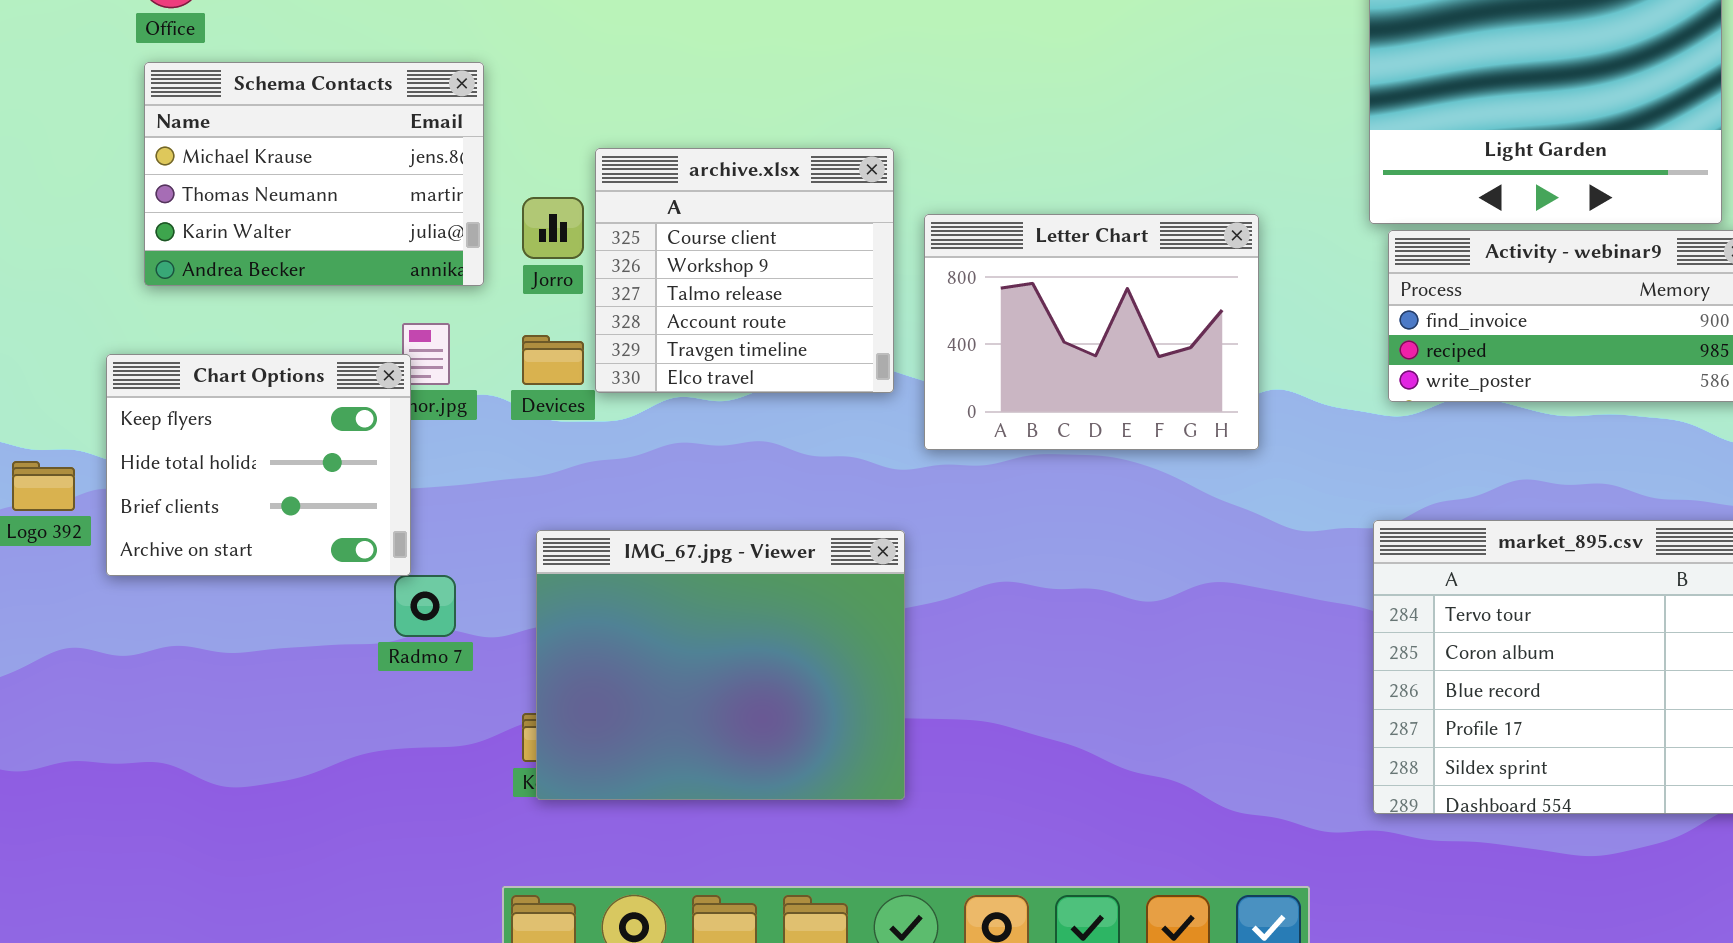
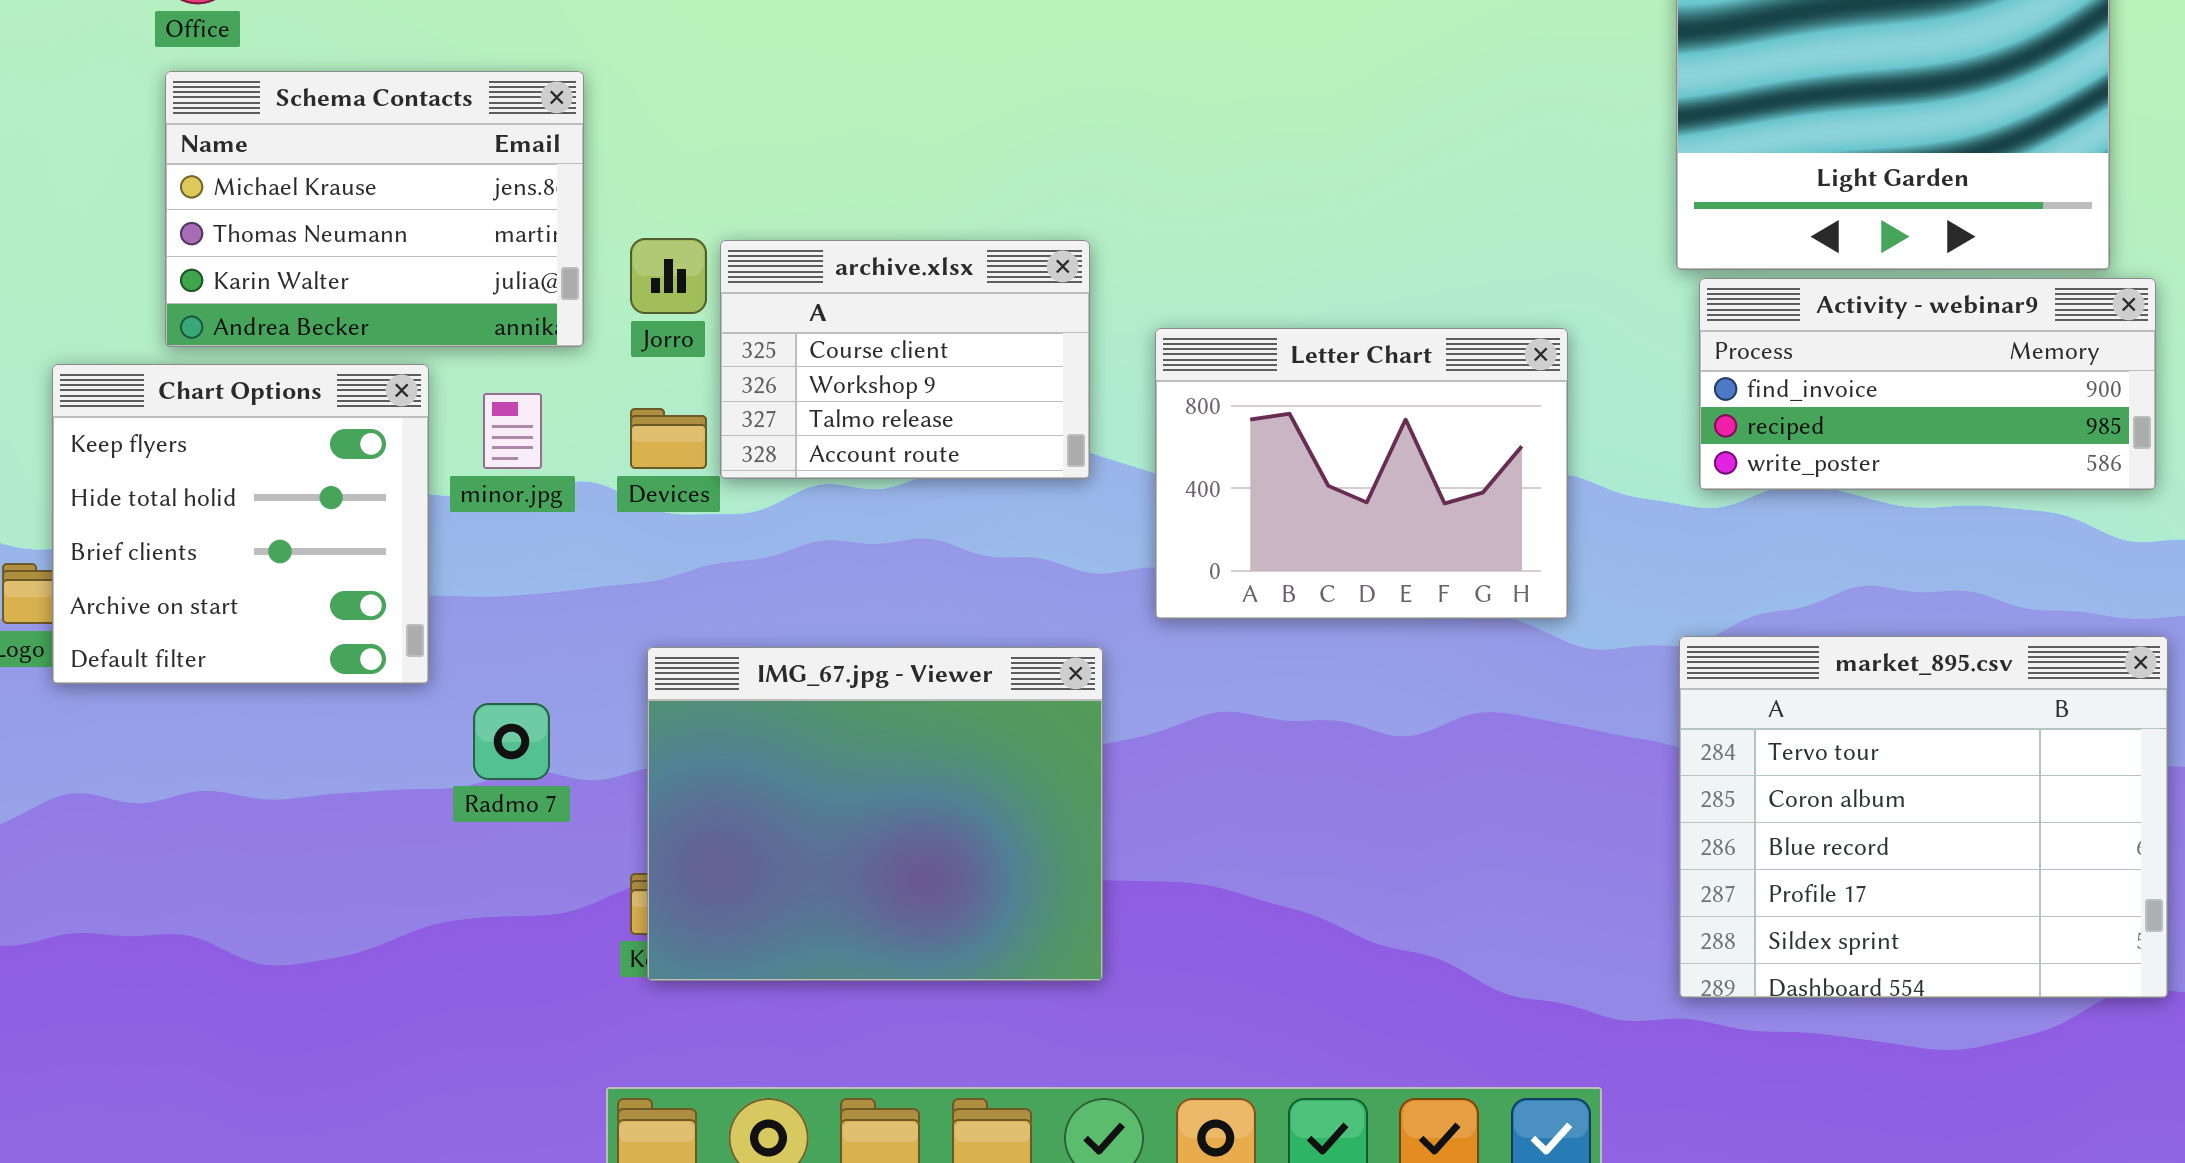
archive.xlsx: [595,148,894,393] -> [720,240,1090,479], resized
Letter Chart: [924,214,1259,450] -> [1155,328,1568,619], moved
Chart Options: [106,354,411,576] -> [52,364,429,684], moved, resized

